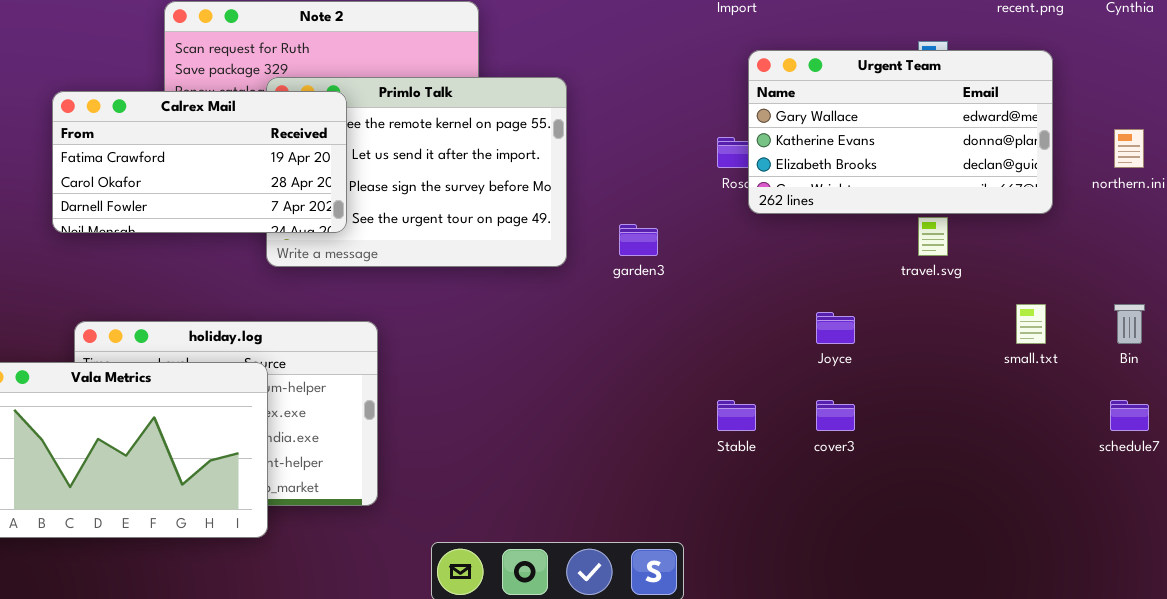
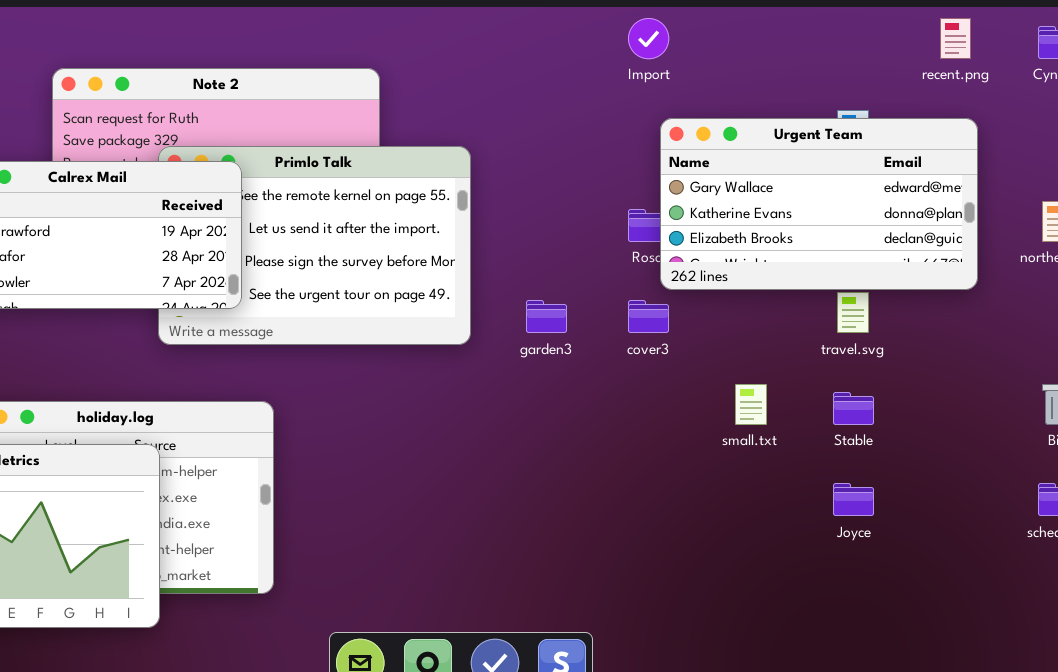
small.txt: [1016,304,1046,344] -> [735,384,767,425], moved
Joyce: [816,312,855,344] -> [833,483,874,516], moved
Stable: [717,400,756,431] -> [833,392,874,425], moved
cover3: [816,400,855,431] -> [628,300,669,333], moved

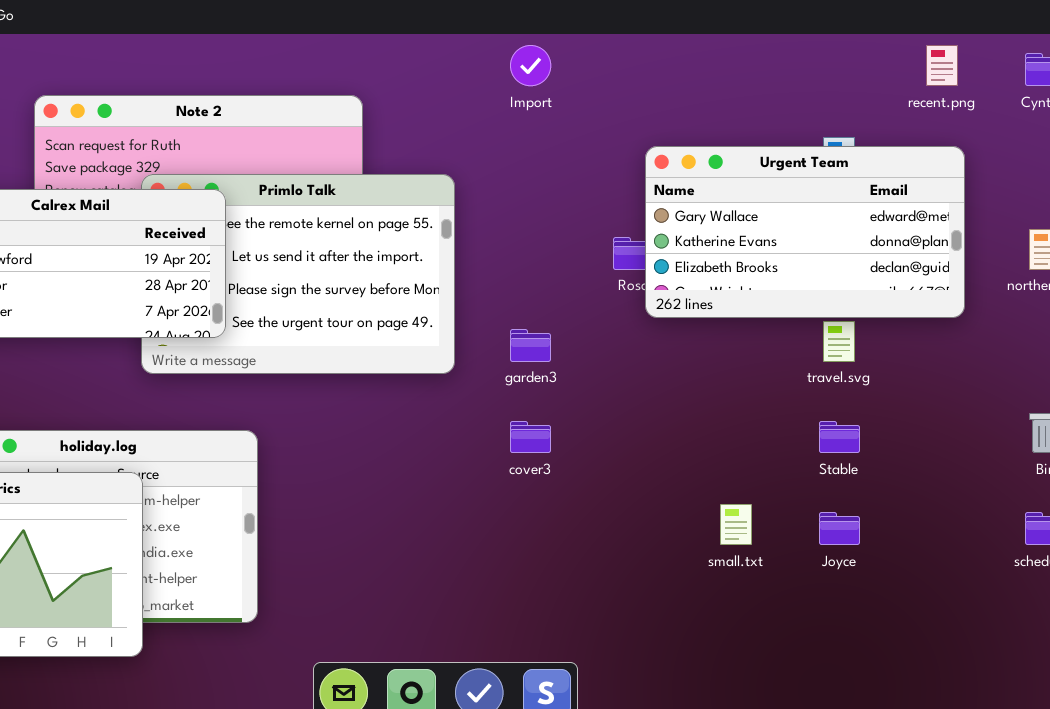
Import: [628,18,669,59] -> [510,45,551,86], moved
cover3: [628,300,669,333] -> [510,421,551,453], moved
small.txt: [735,384,767,425] -> [720,504,752,545], moved

